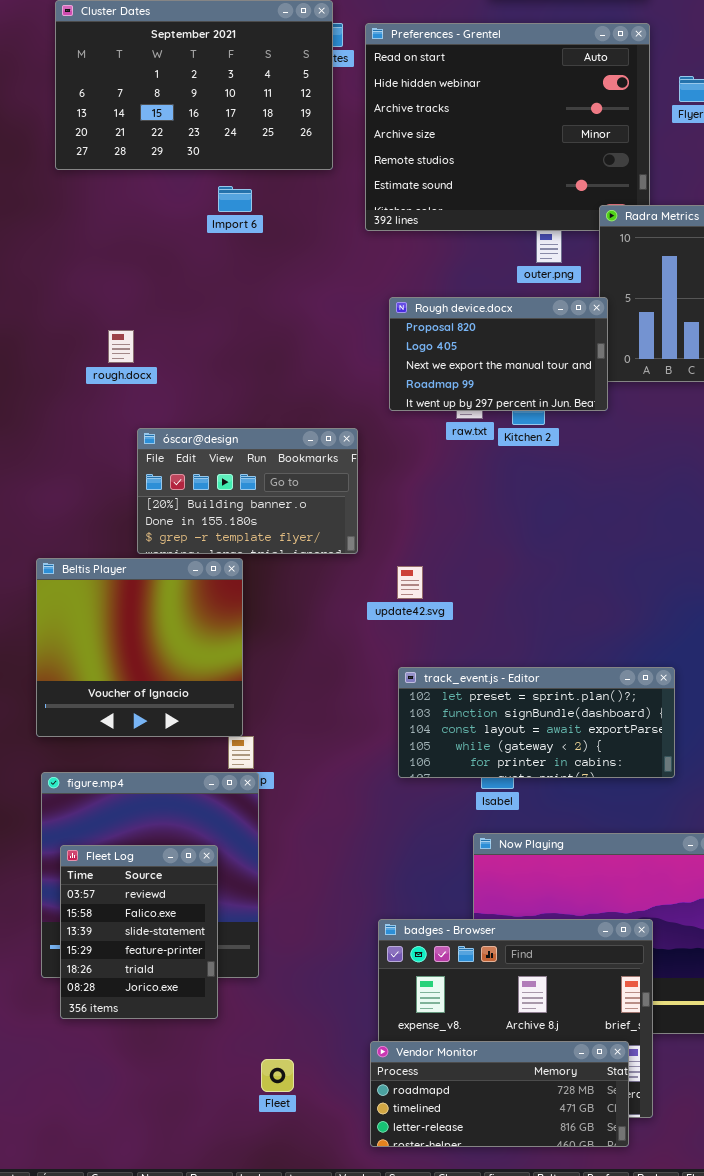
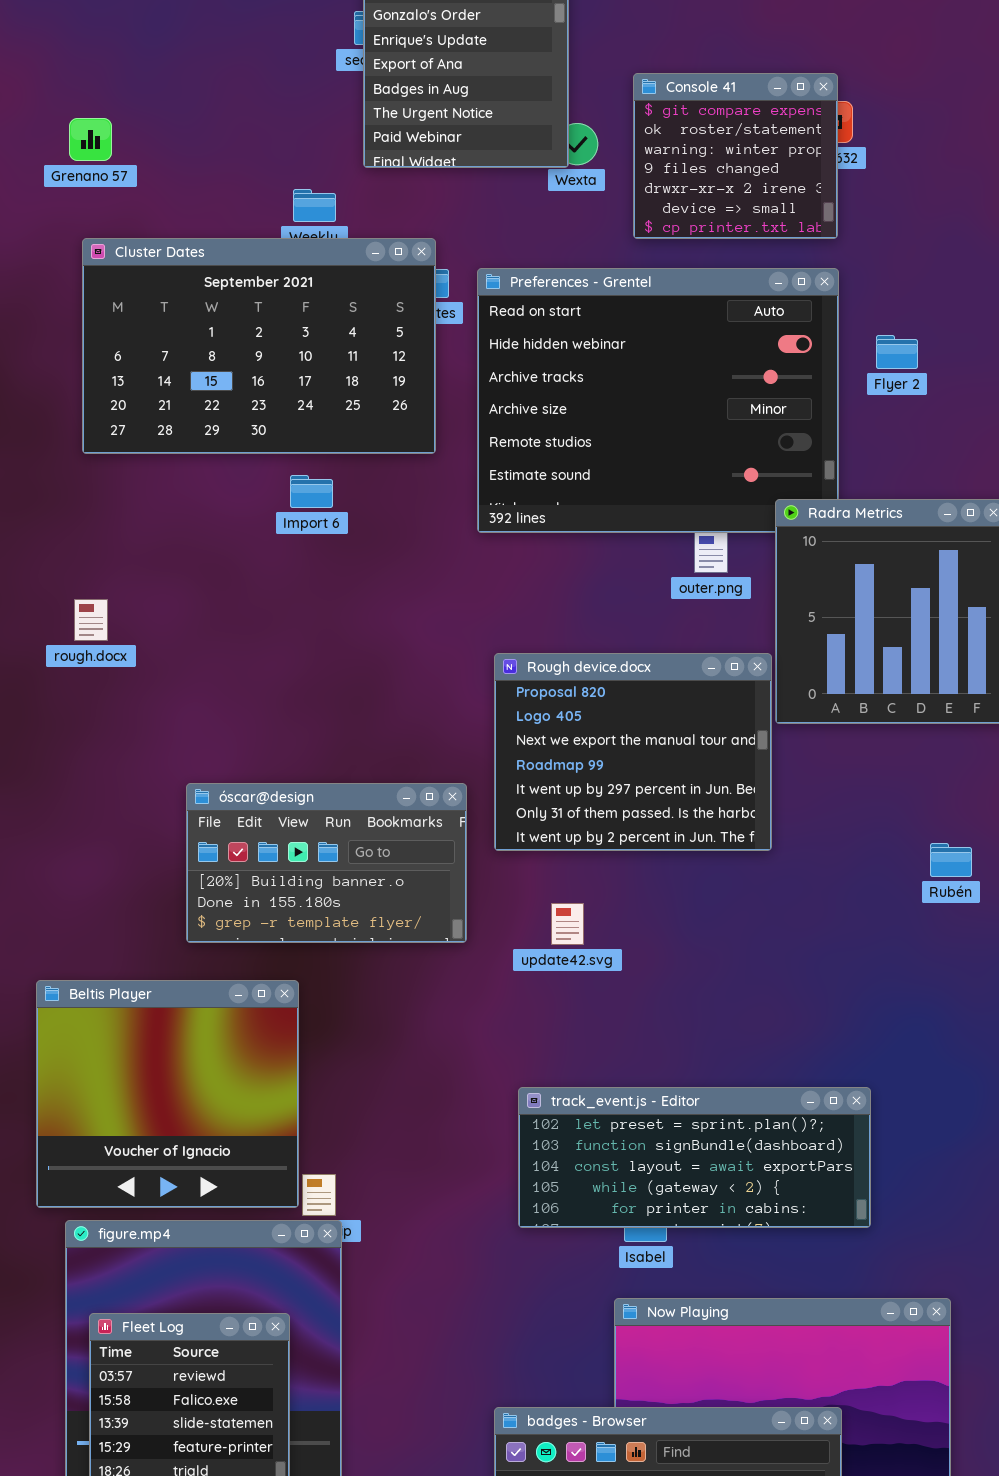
Rough device.docx: [389,297,608,411] -> [494,653,772,851], moved, resized
rough.docx: [108,330,134,363] -> [74,599,108,641], moved
Beltis Player: [36,558,243,737] -> [36,980,299,1208], moved
update42.svg: [397,566,423,599] -> [551,903,584,945], moved

